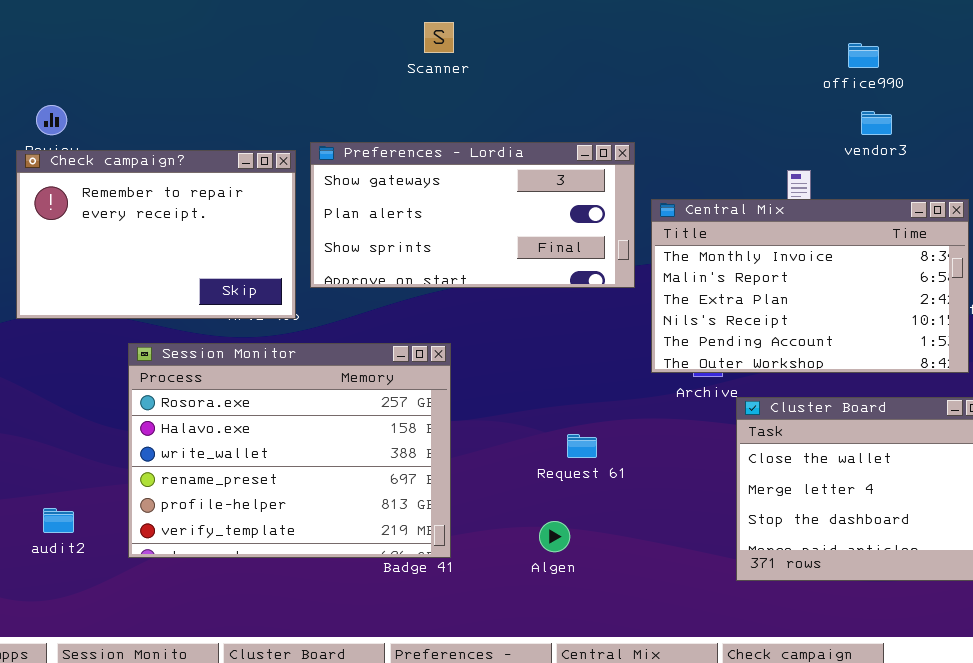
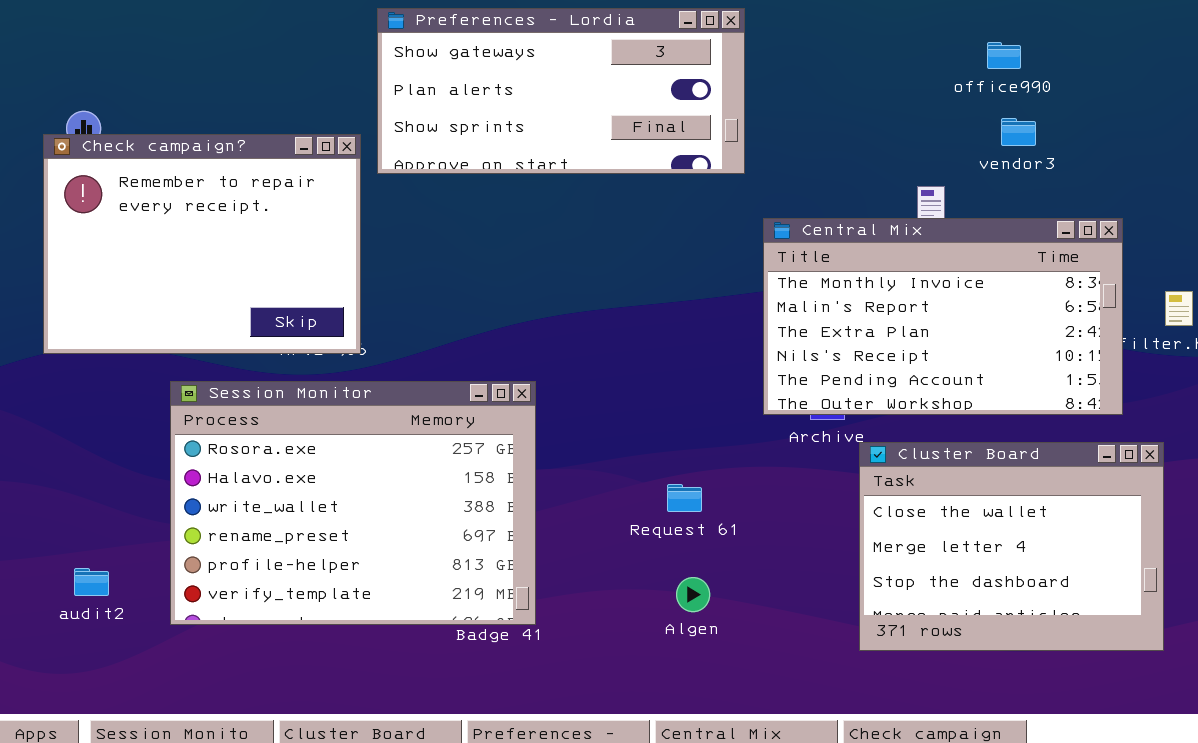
Preferences - Lordia: [310,142,635,288] -> [377,8,745,174], moved
Check campaign?: [16,150,296,319] -> [43,134,361,354], resized
Algen: [539,521,570,552] -> [676,577,710,612], moved

